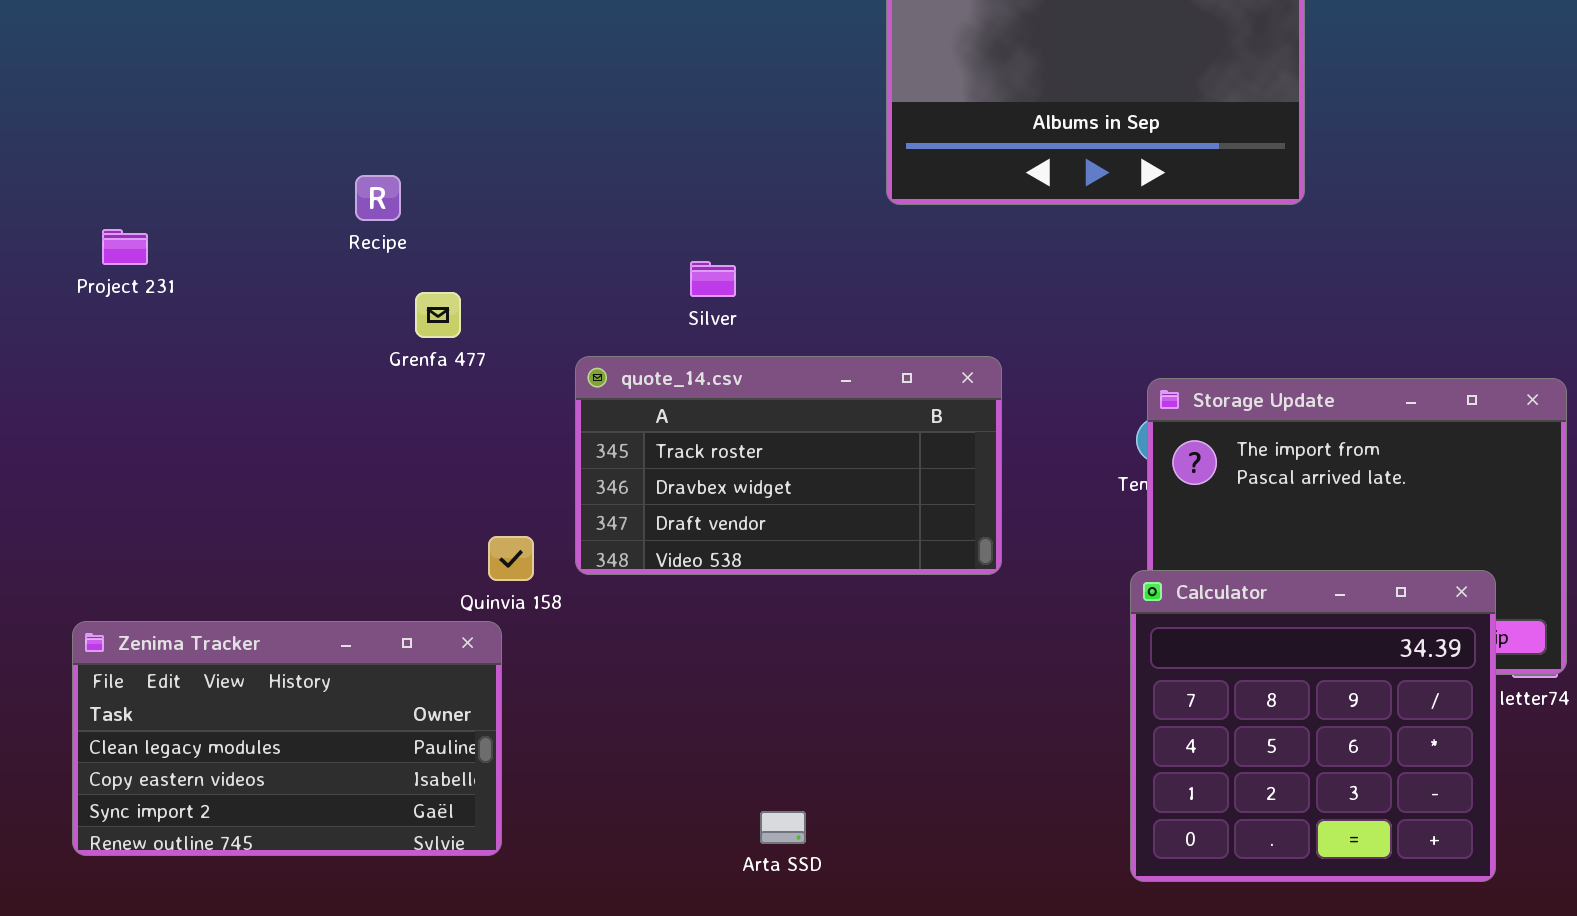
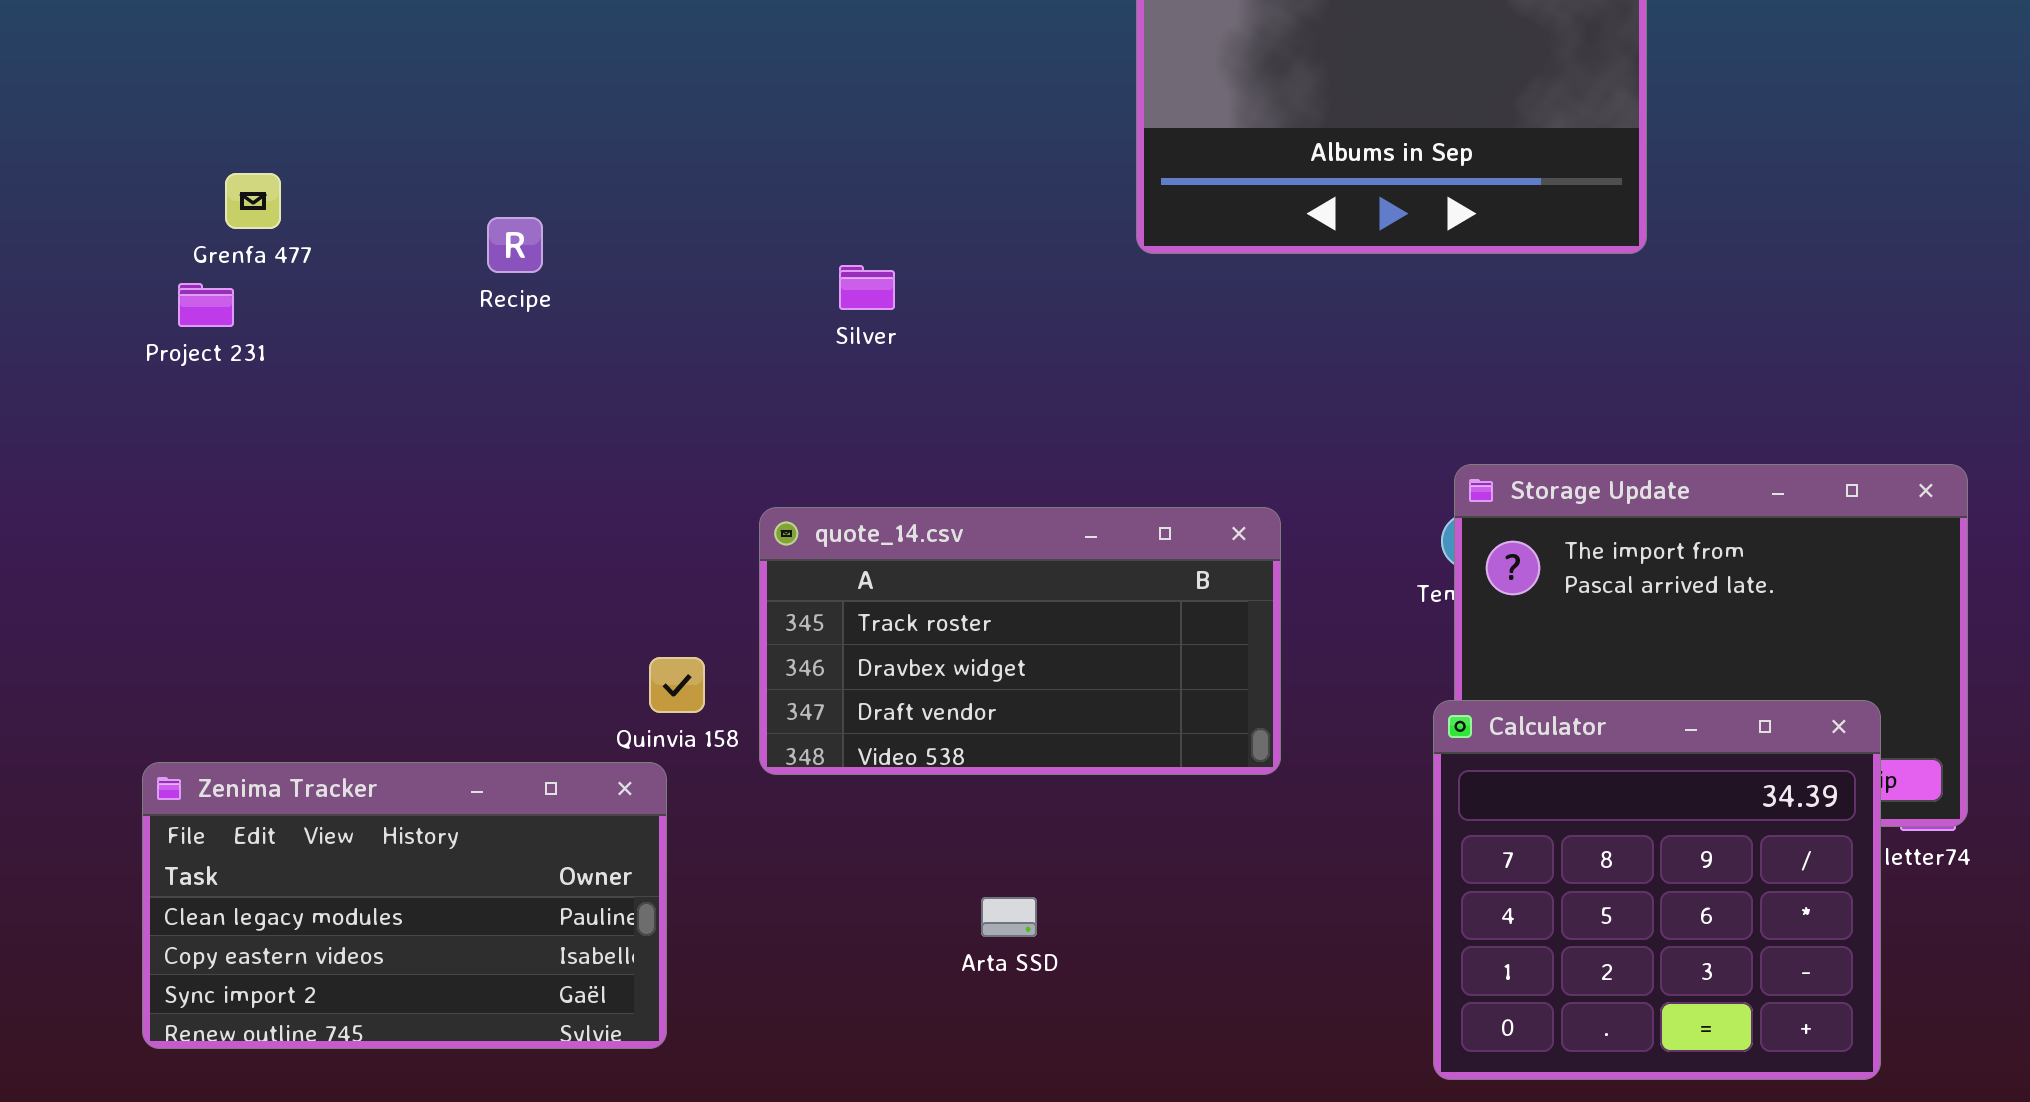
Silver: [690,261,736,297] -> [839,265,895,310], moved
Grenfa 477: [415,292,461,338] -> [225,173,281,229], moved
quote_14.csv: [575,356,1002,575] -> [759,507,1281,775], moved
Arta SSD: [760,811,806,844] -> [981,897,1037,937], moved

